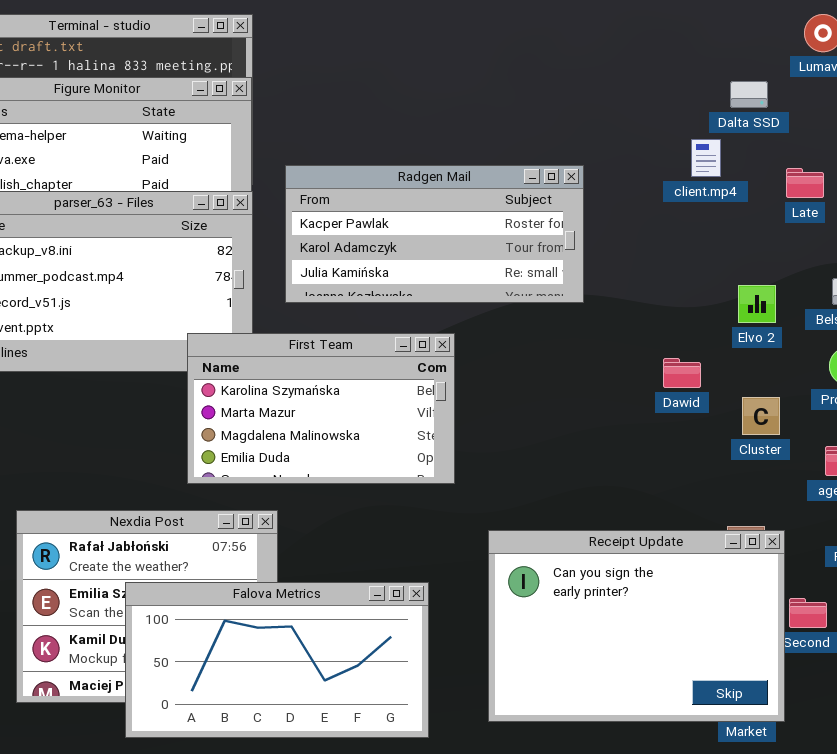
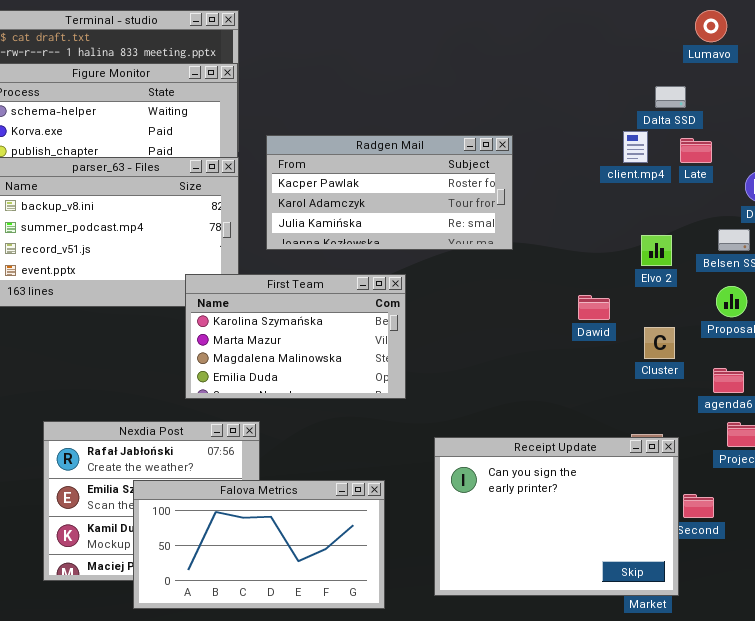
Dalta SSD: [730,81,768,108] -> [655,86,686,108], moved
client.mp4: [691,139,721,177] -> [623,131,648,163], moved

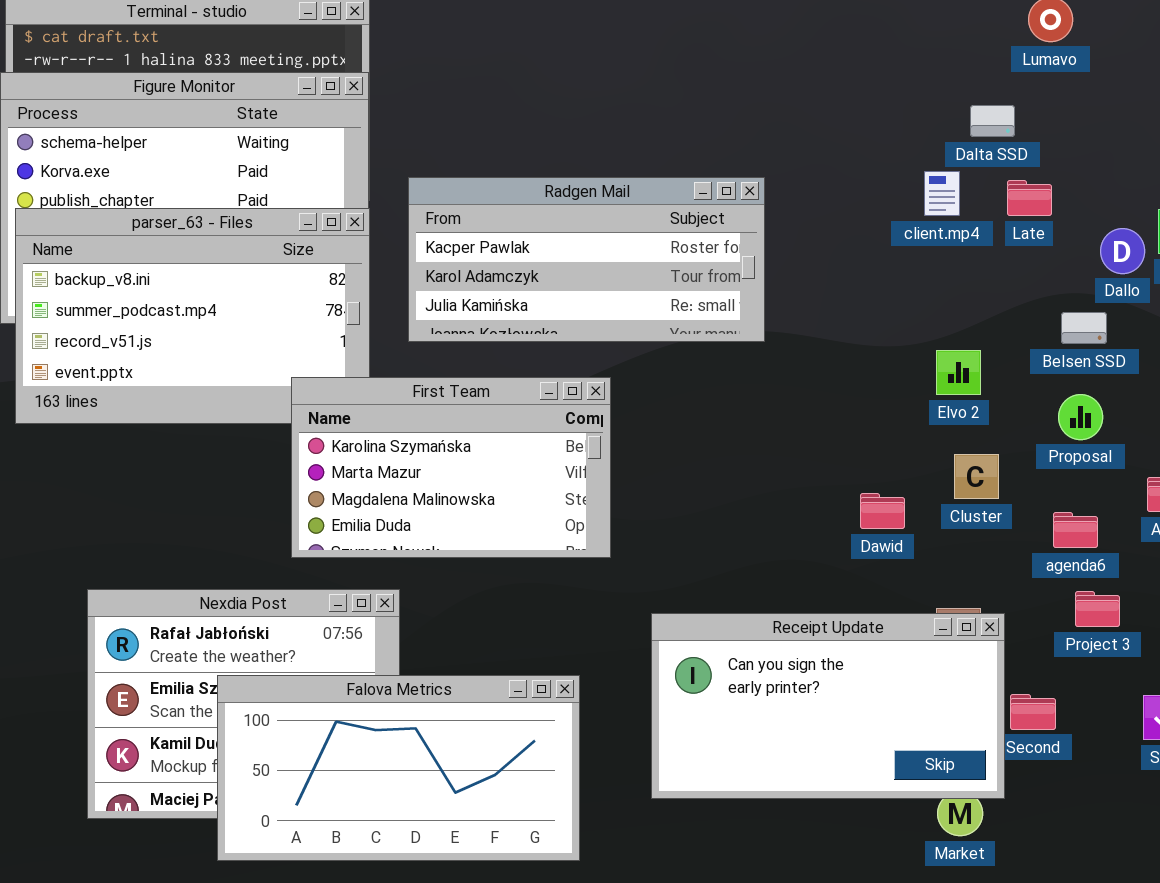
Elvo 2: [641,235,672,266] -> [936,350,981,395], moved
Dawid: [578,295,610,320] -> [860,493,905,529], moved
Receipt Update: [434,437,679,596] -> [651,613,1005,799], resized

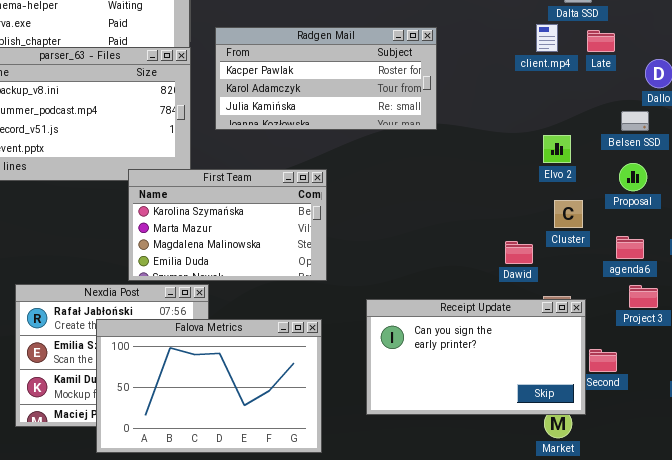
First Team: [291,377,611,558] -> [128,169,327,281], moved
Dawid: [860,493,905,529] -> [505,241,533,264], moved
Falova Metrics: [217,675,580,861] -> [96,319,322,453], resized

